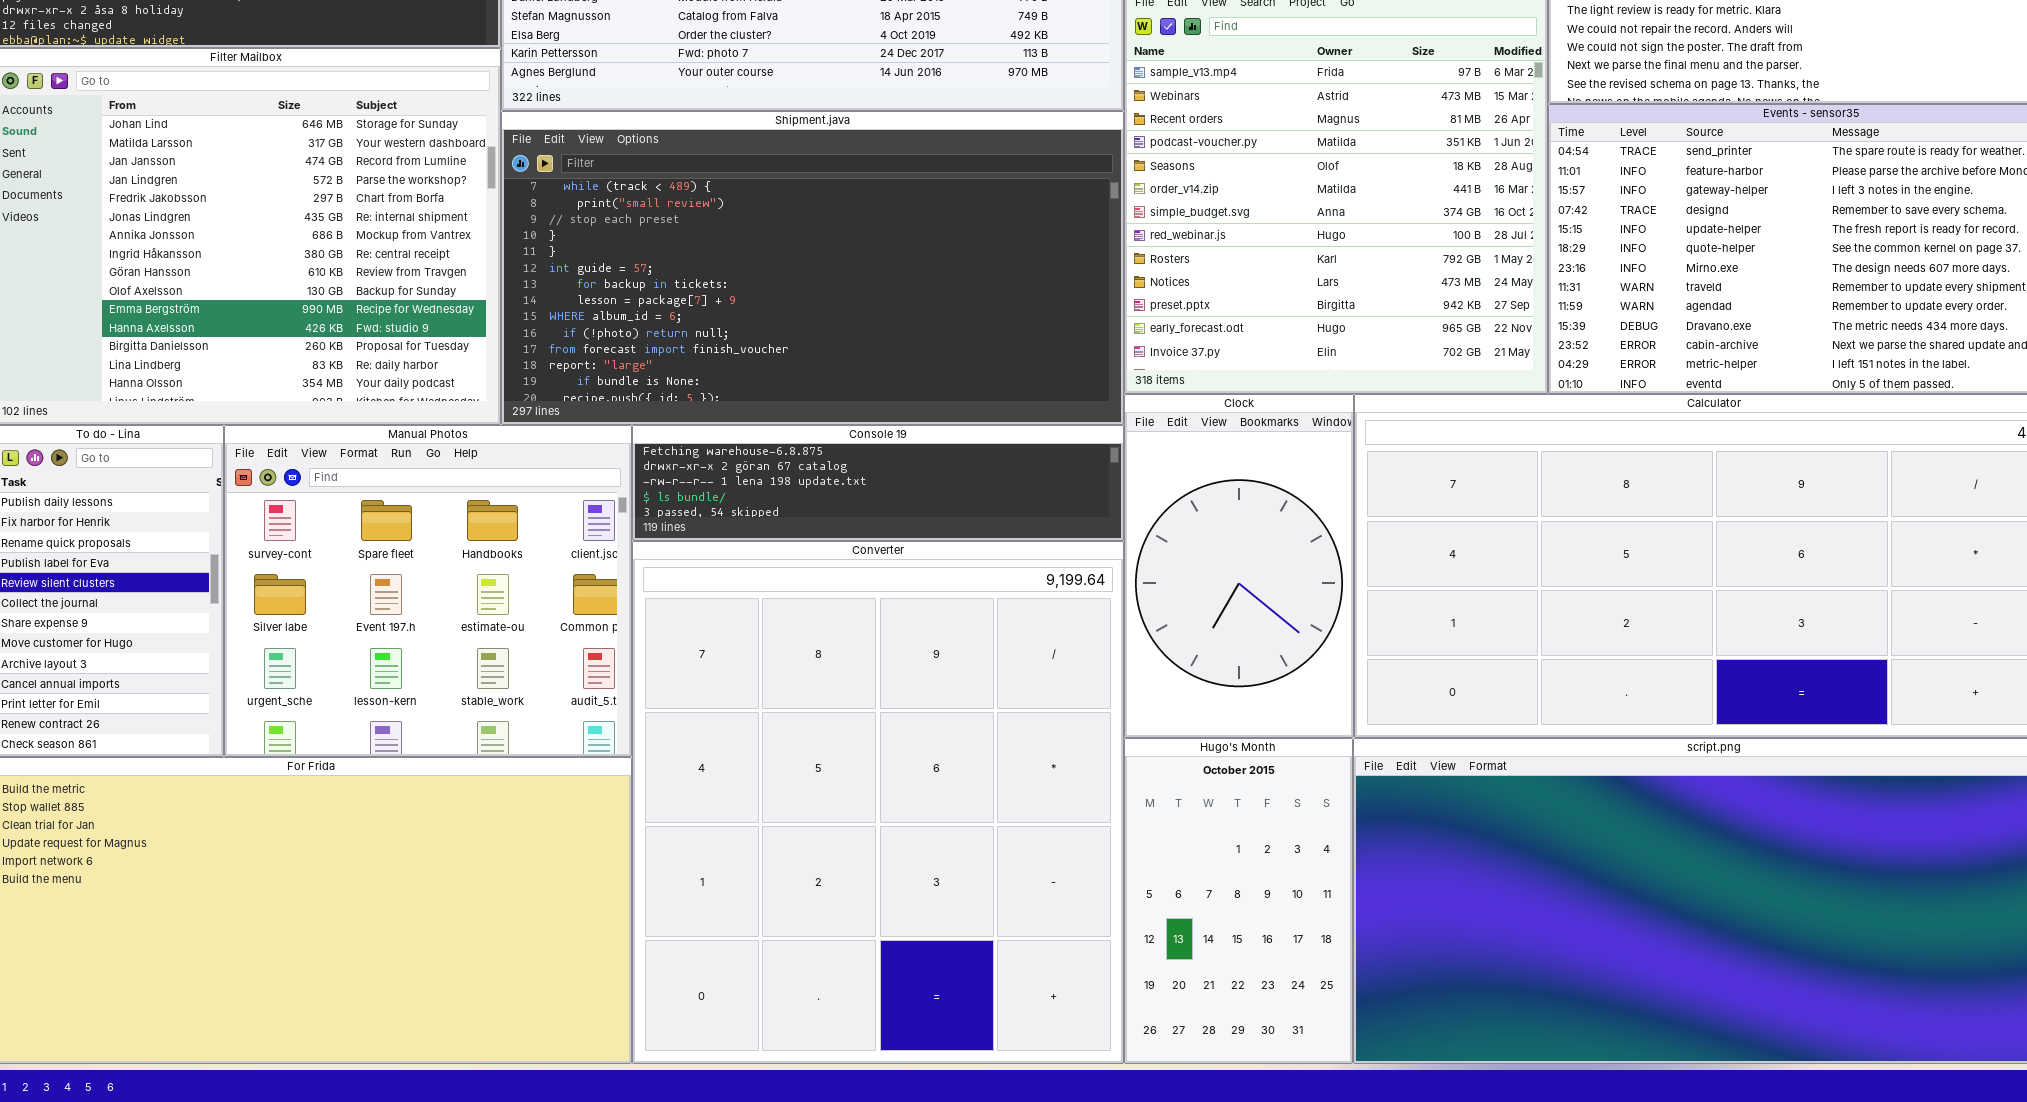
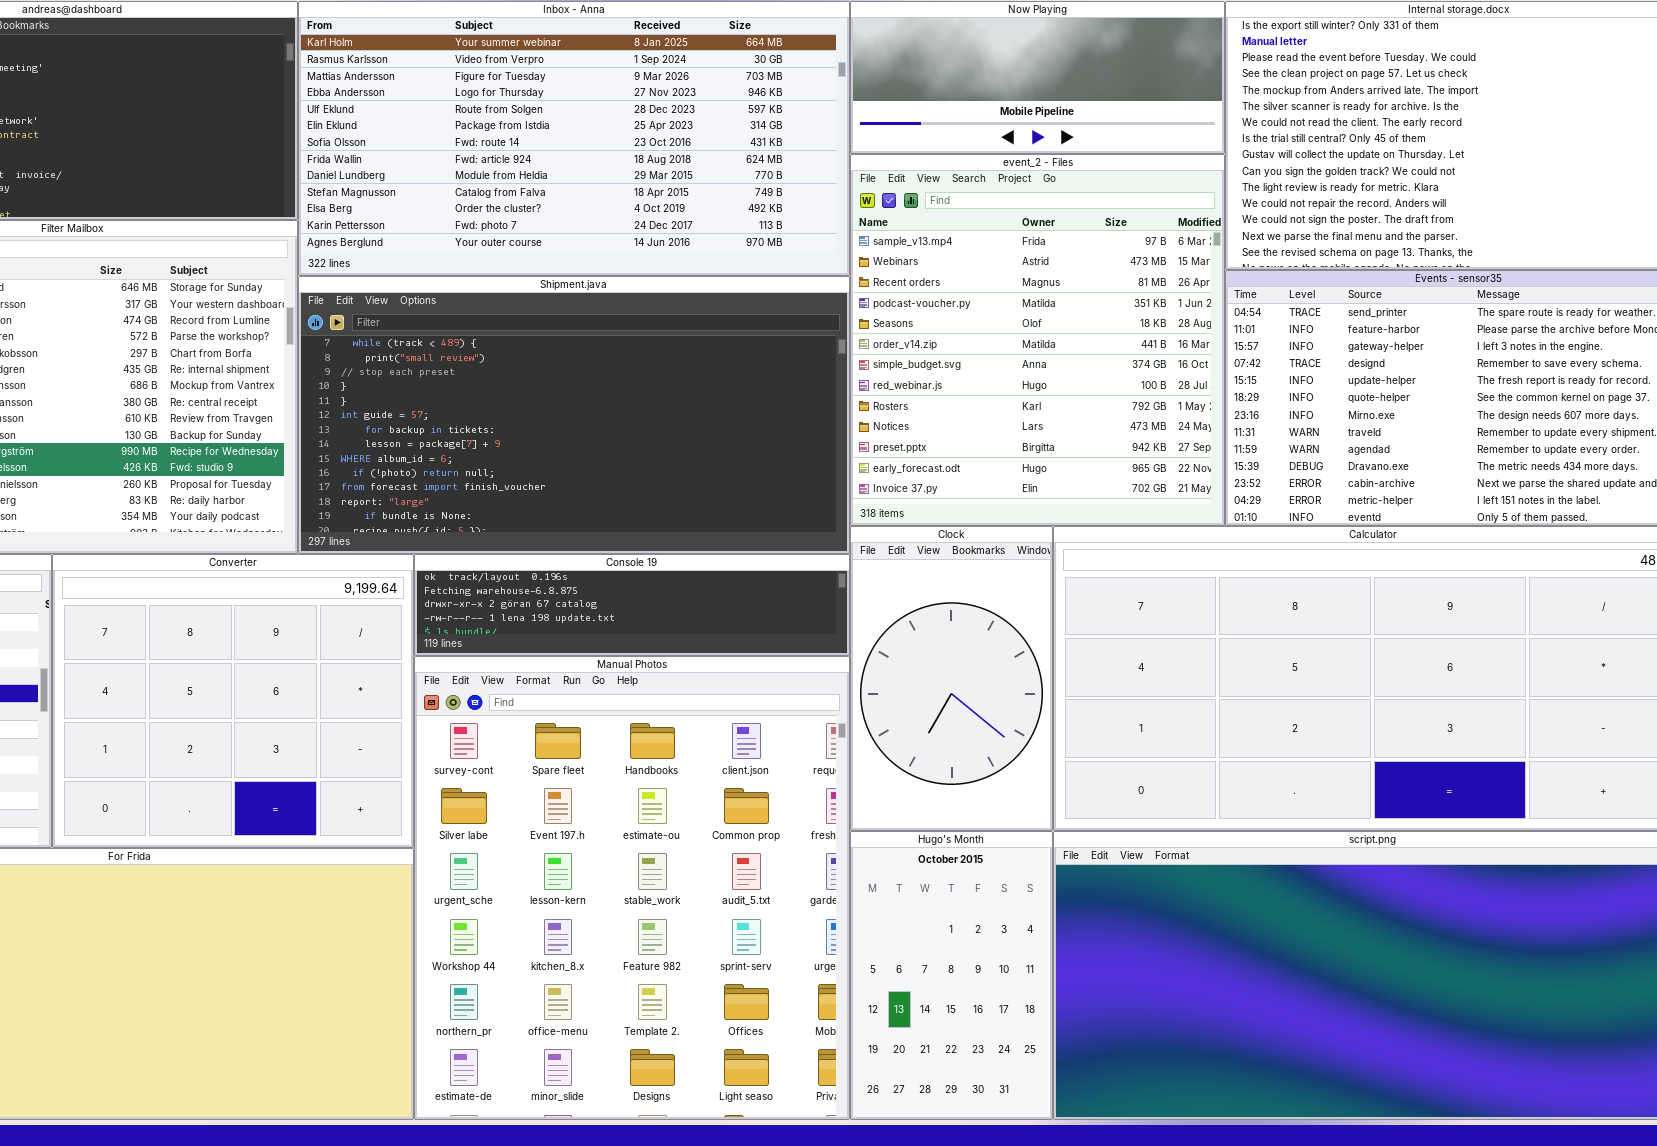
Manual Photos: [224,425,632,757] -> [414,656,850,1120], moved, resized
Console 19: [632,425,1124,541] -> [414,554,850,656], scrolled up 1 row
Converter: [632,541,1124,1064] -> [52,554,414,848], moved, resized

